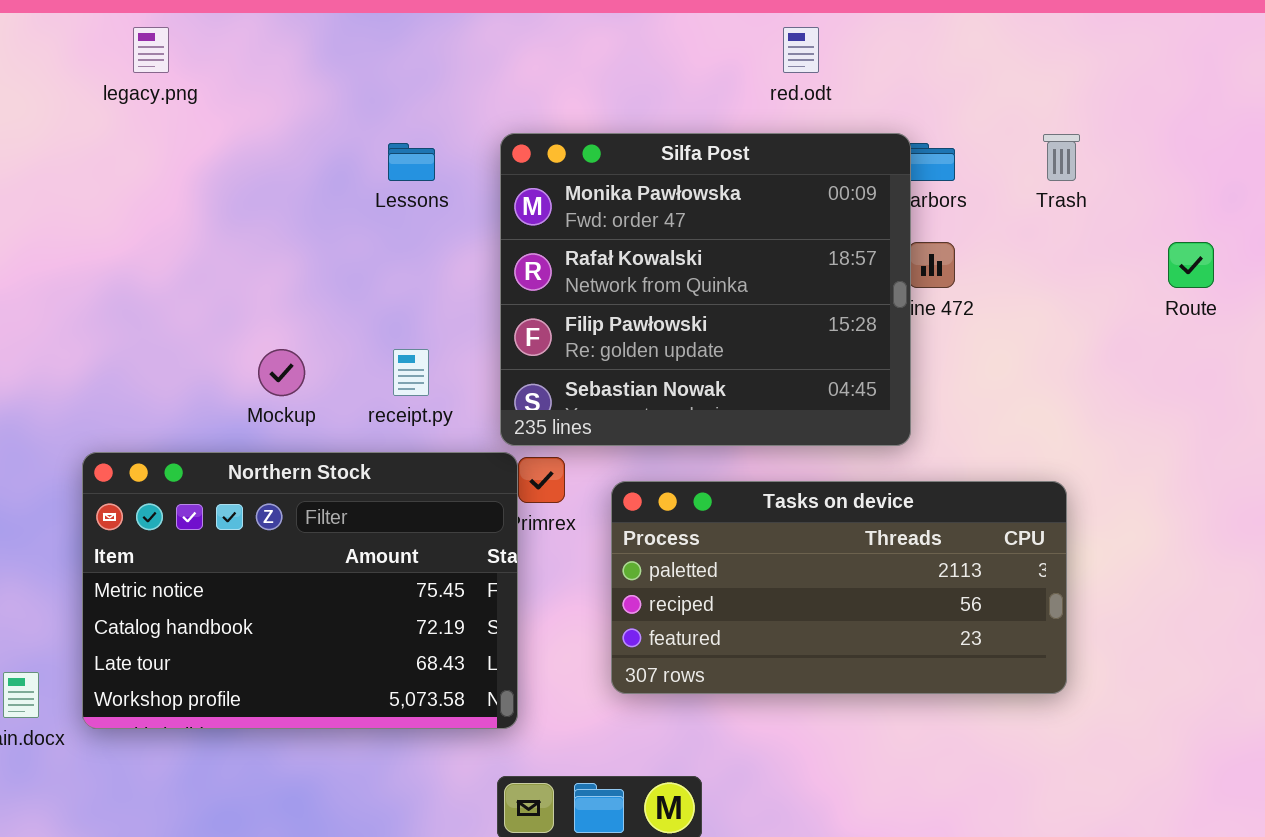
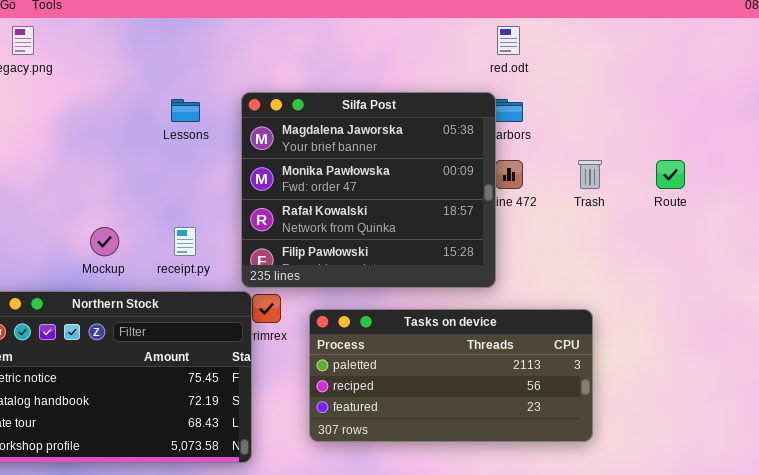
red.odt: [783,27,819,73] -> [497,26,520,55], moved
Silfa Post: [500,133,911,446] -> [241,92,496,288], scrolled up 1 row
Trash: [1043,134,1080,181] -> [578,160,602,189], moved

